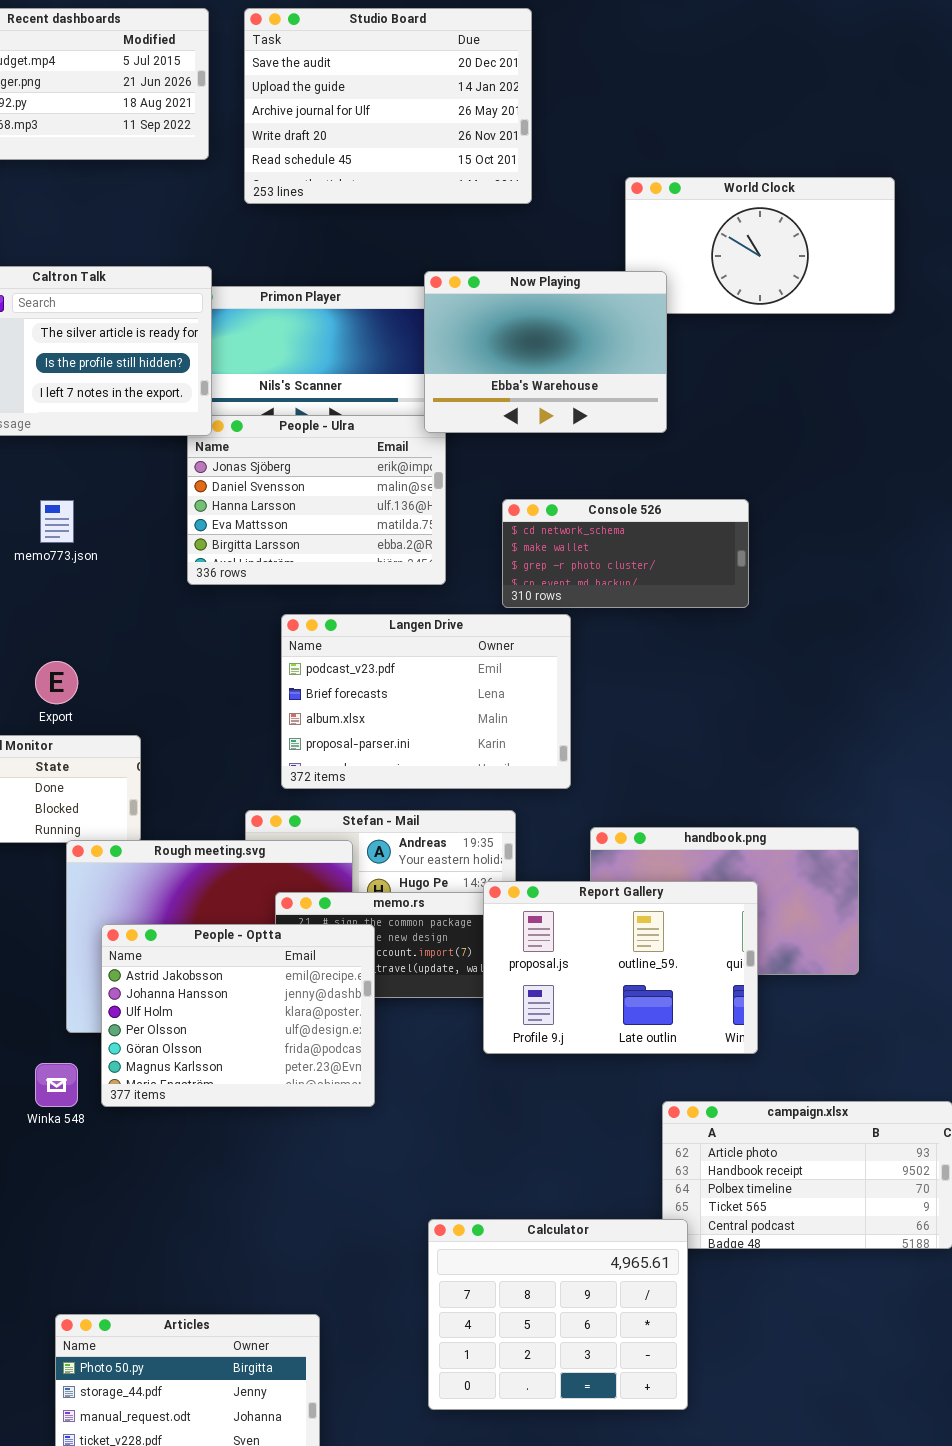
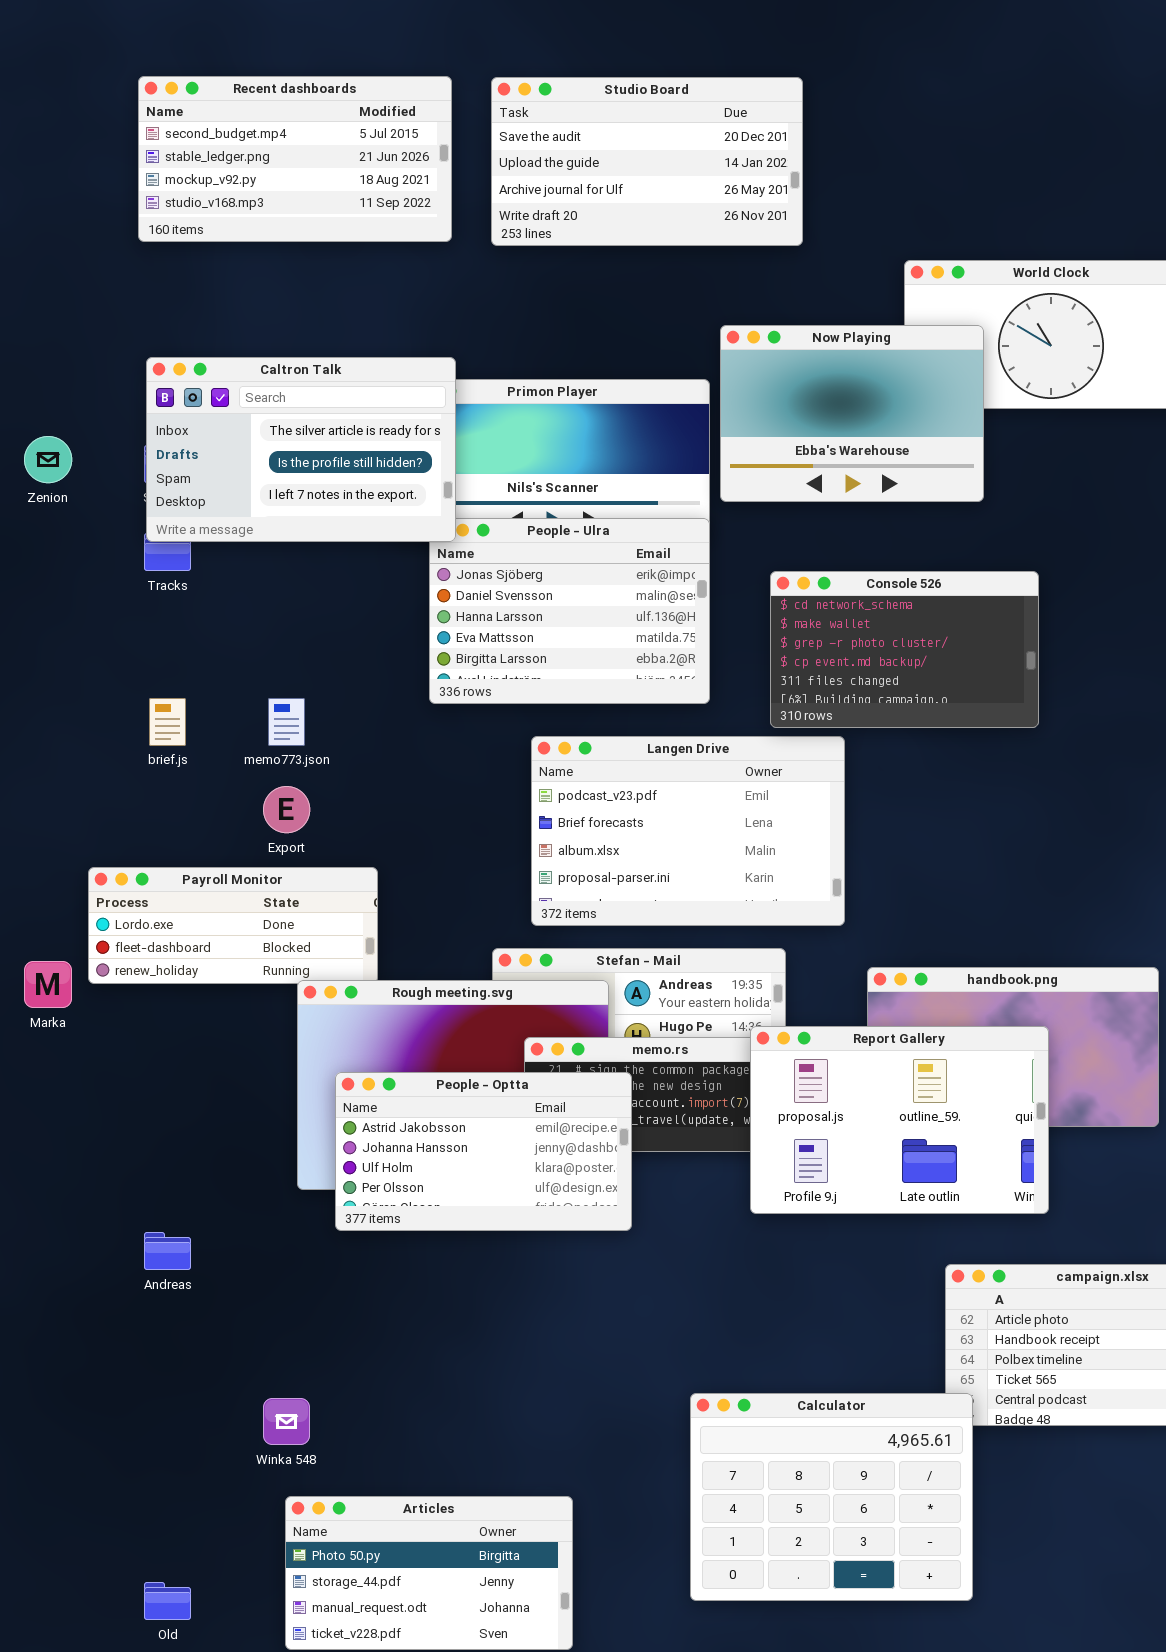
Studio Board: [244,8,532,204] -> [491,77,803,246], resized
Now Playing: [424,271,667,433] -> [720,325,984,502], moved
Console 526: [502,499,749,608] -> [770,571,1039,728], resized
memo773.json: [40,500,74,543] -> [268,698,305,746], moved
People - Optta: [101,924,375,1107] -> [335,1072,632,1231], resized
Winka 548: [35,1063,78,1107] -> [263,1398,310,1445], moved

